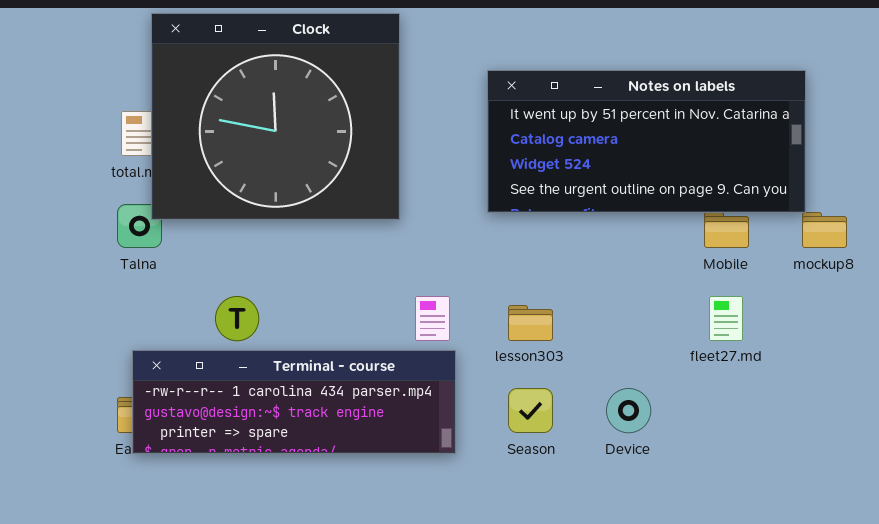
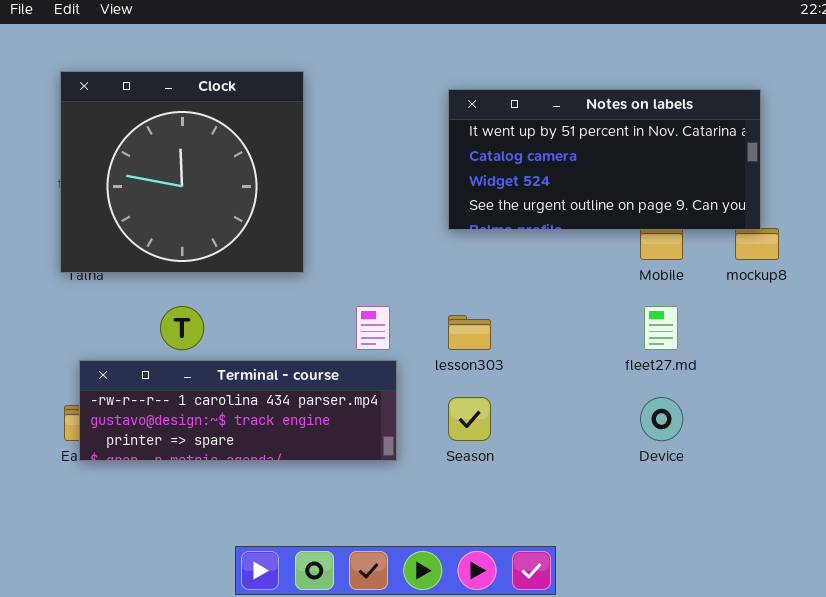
Clock: [151,13,400,220] -> [60,71,304,273], moved
Notes on labels: [487,70,806,213] -> [448,89,761,230], moved
Device: [606,388,651,433] -> [640,397,683,441], moved

